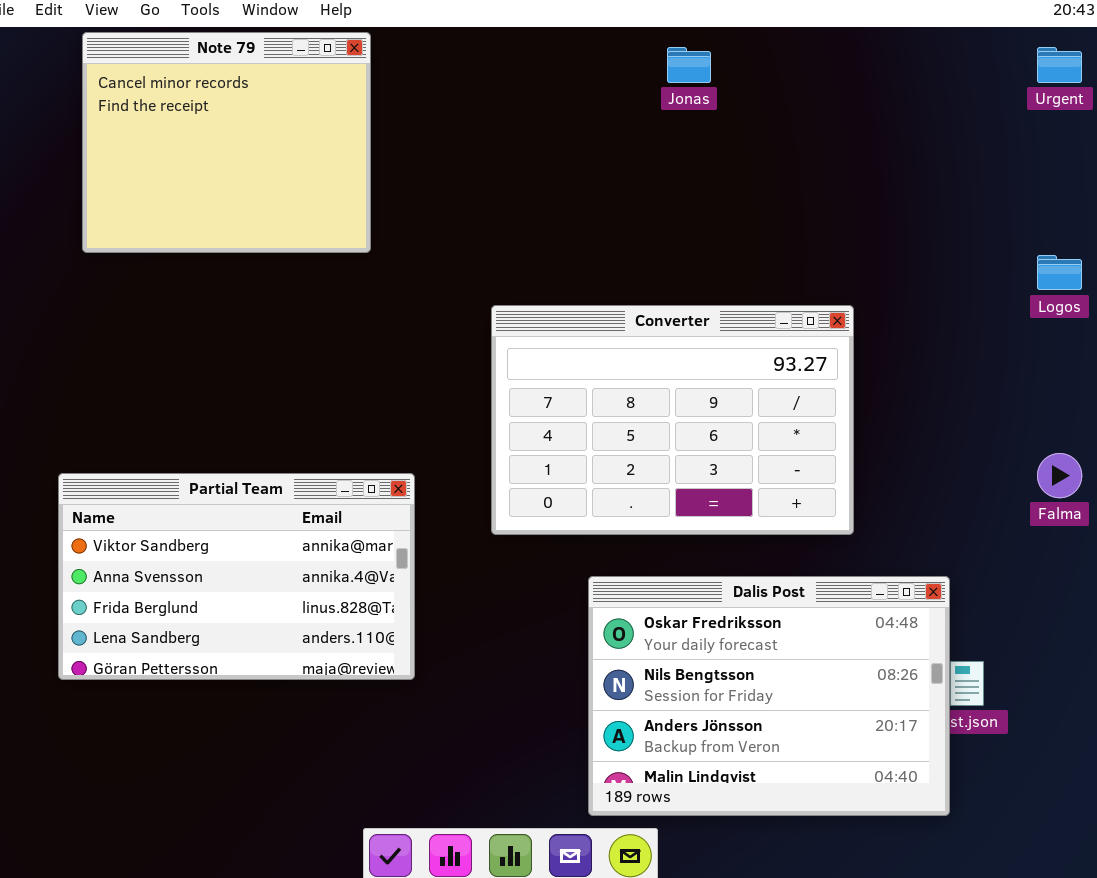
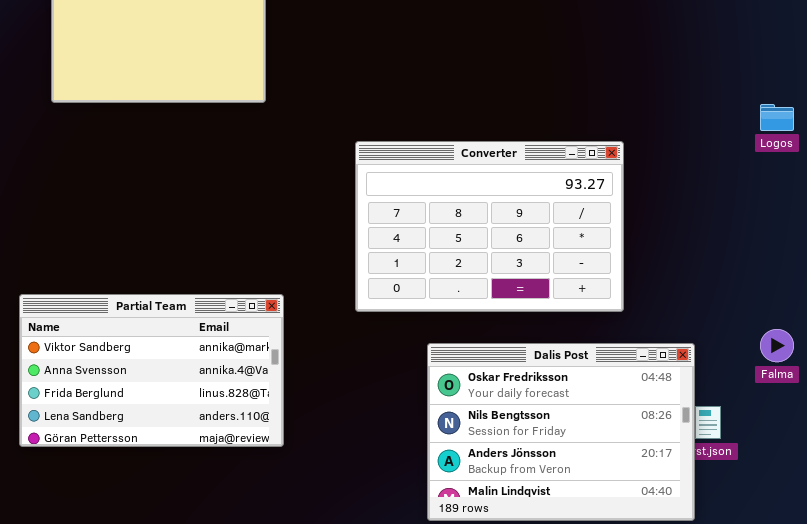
Falma: [1037,453,1082,498] -> [760,329,794,362], moved
Partial Team: [58,473,415,680] -> [19,294,284,447], moved

